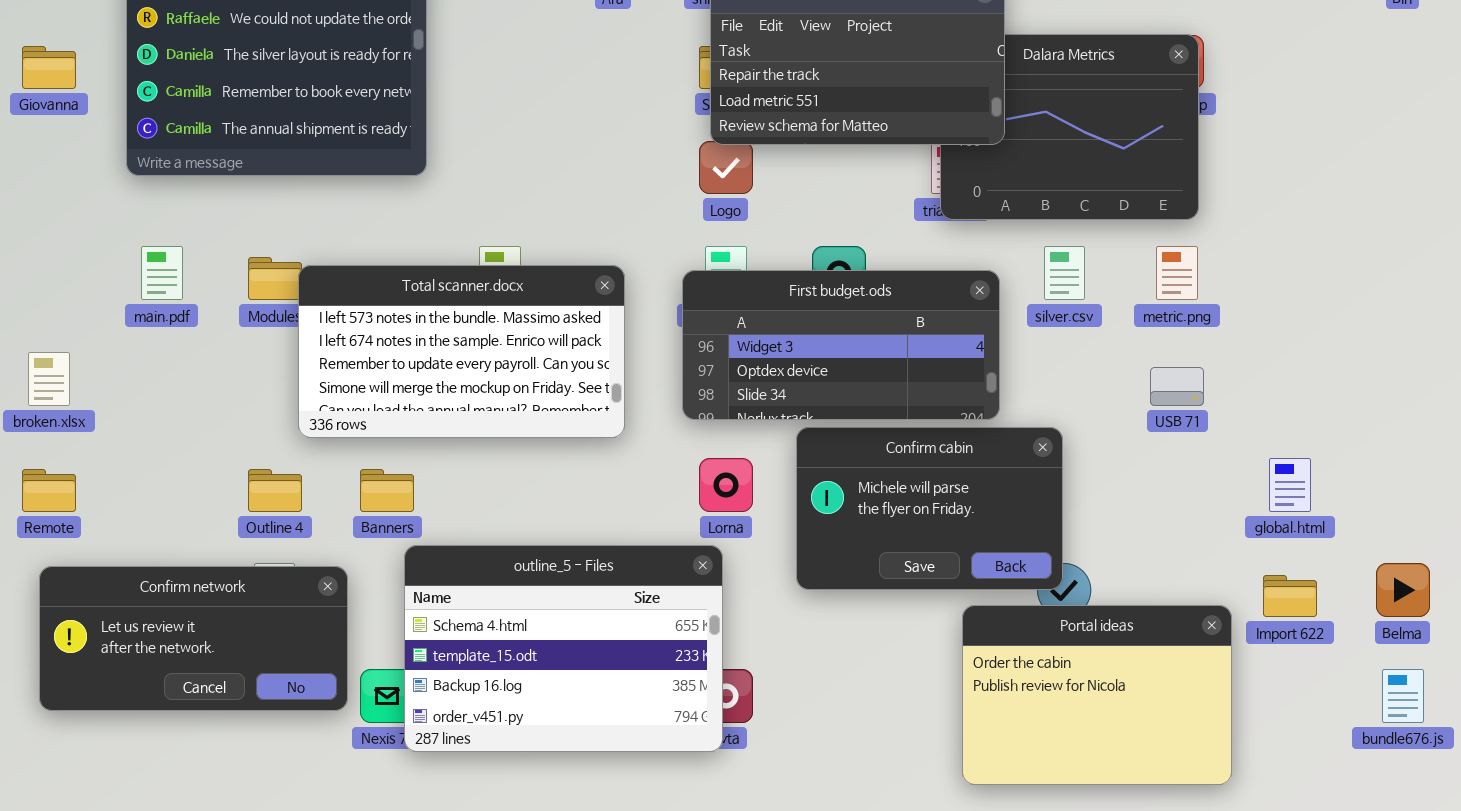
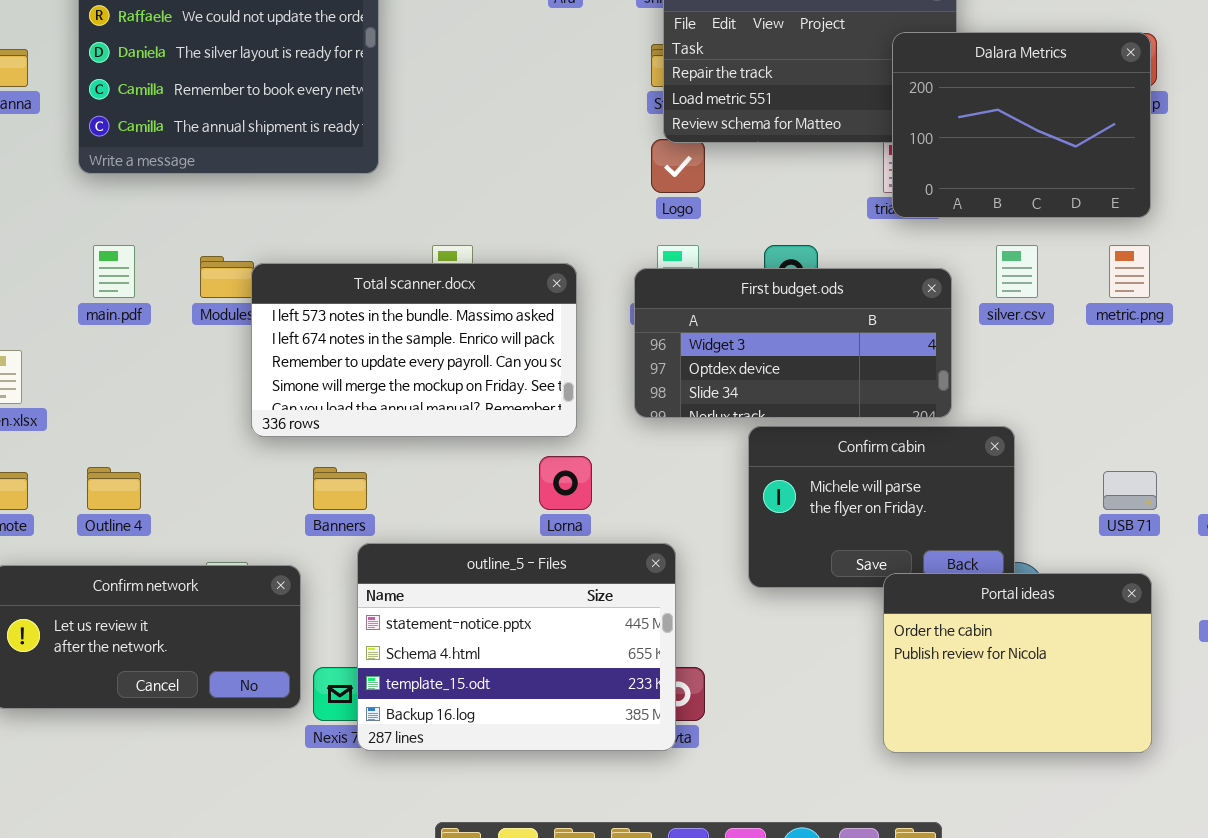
Dalara Metrics: [940,34,1199,220] -> [892,32,1151,218], raised
USB 71: [1150,367,1204,406] -> [1103,471,1157,510], moved
Lorna: [699,458,753,512] -> [539,456,592,510], moved
Outline 4: [248,469,302,512] -> [87,467,141,510], moved
outline_5 - Files: [404,545,723,752] -> [357,543,676,751], scrolled up 1 row
Portal ideas: [962,605,1232,785] -> [883,573,1152,753], moved

